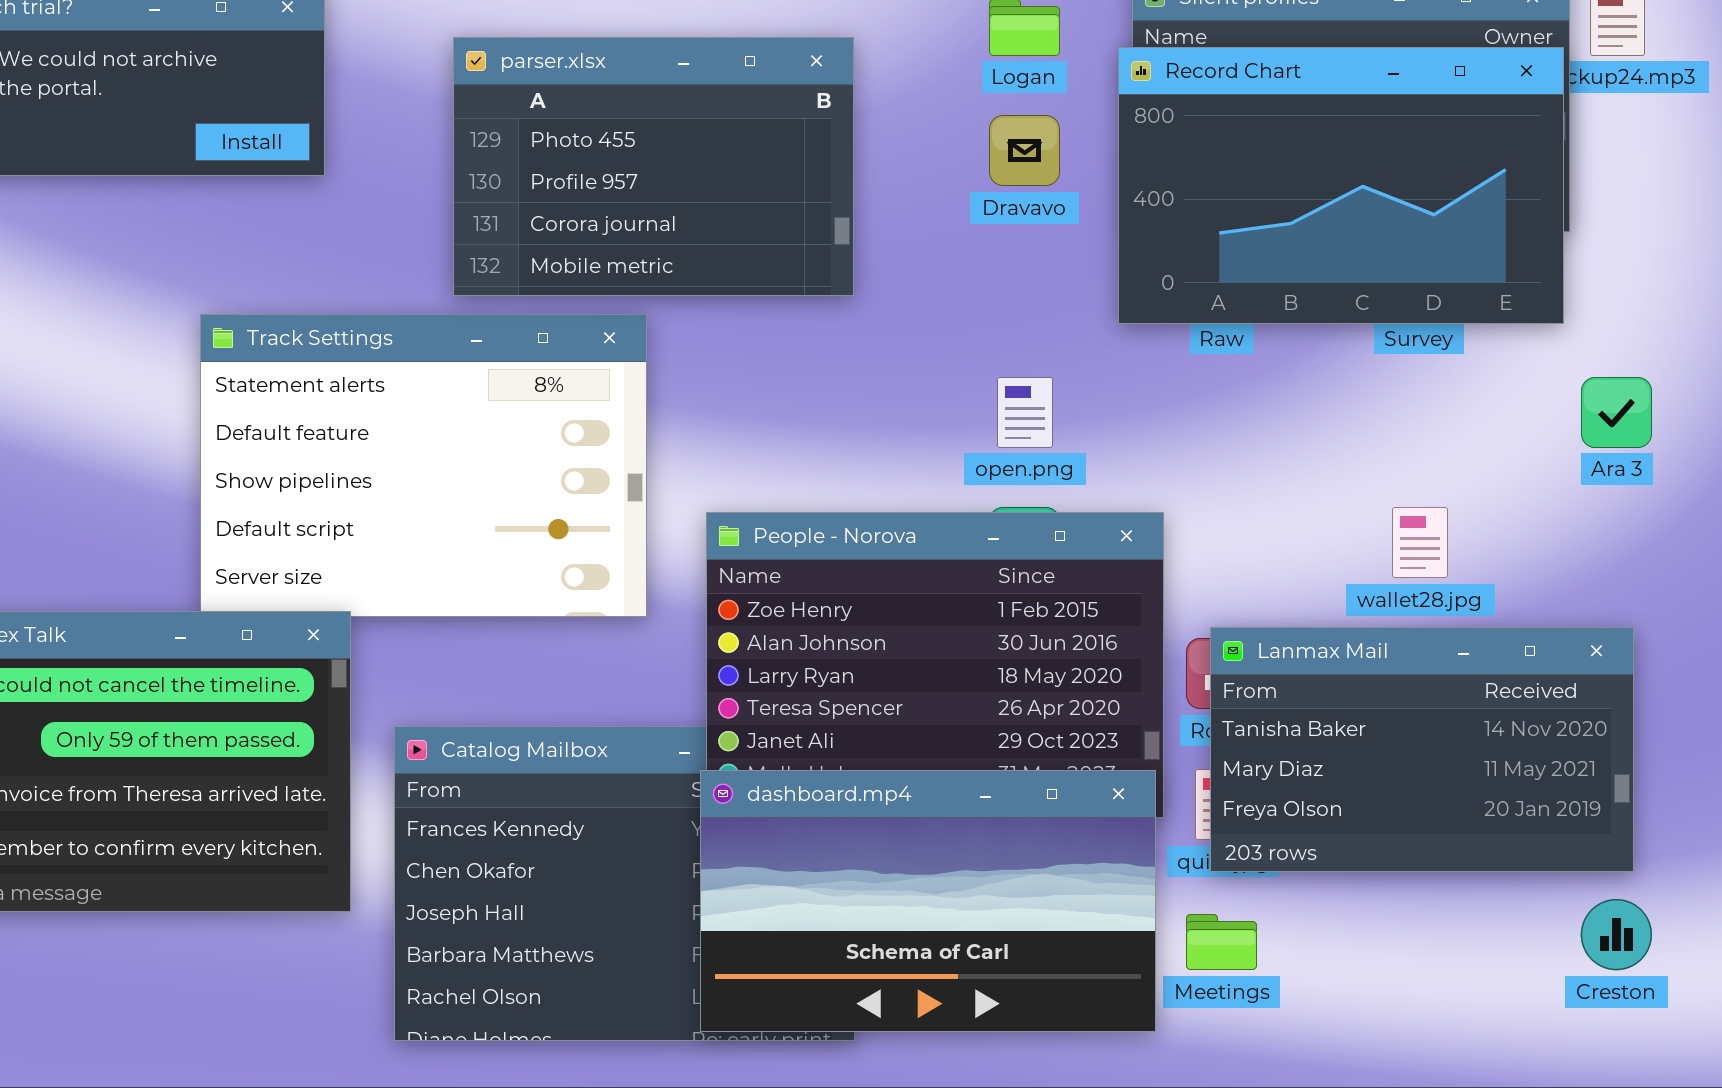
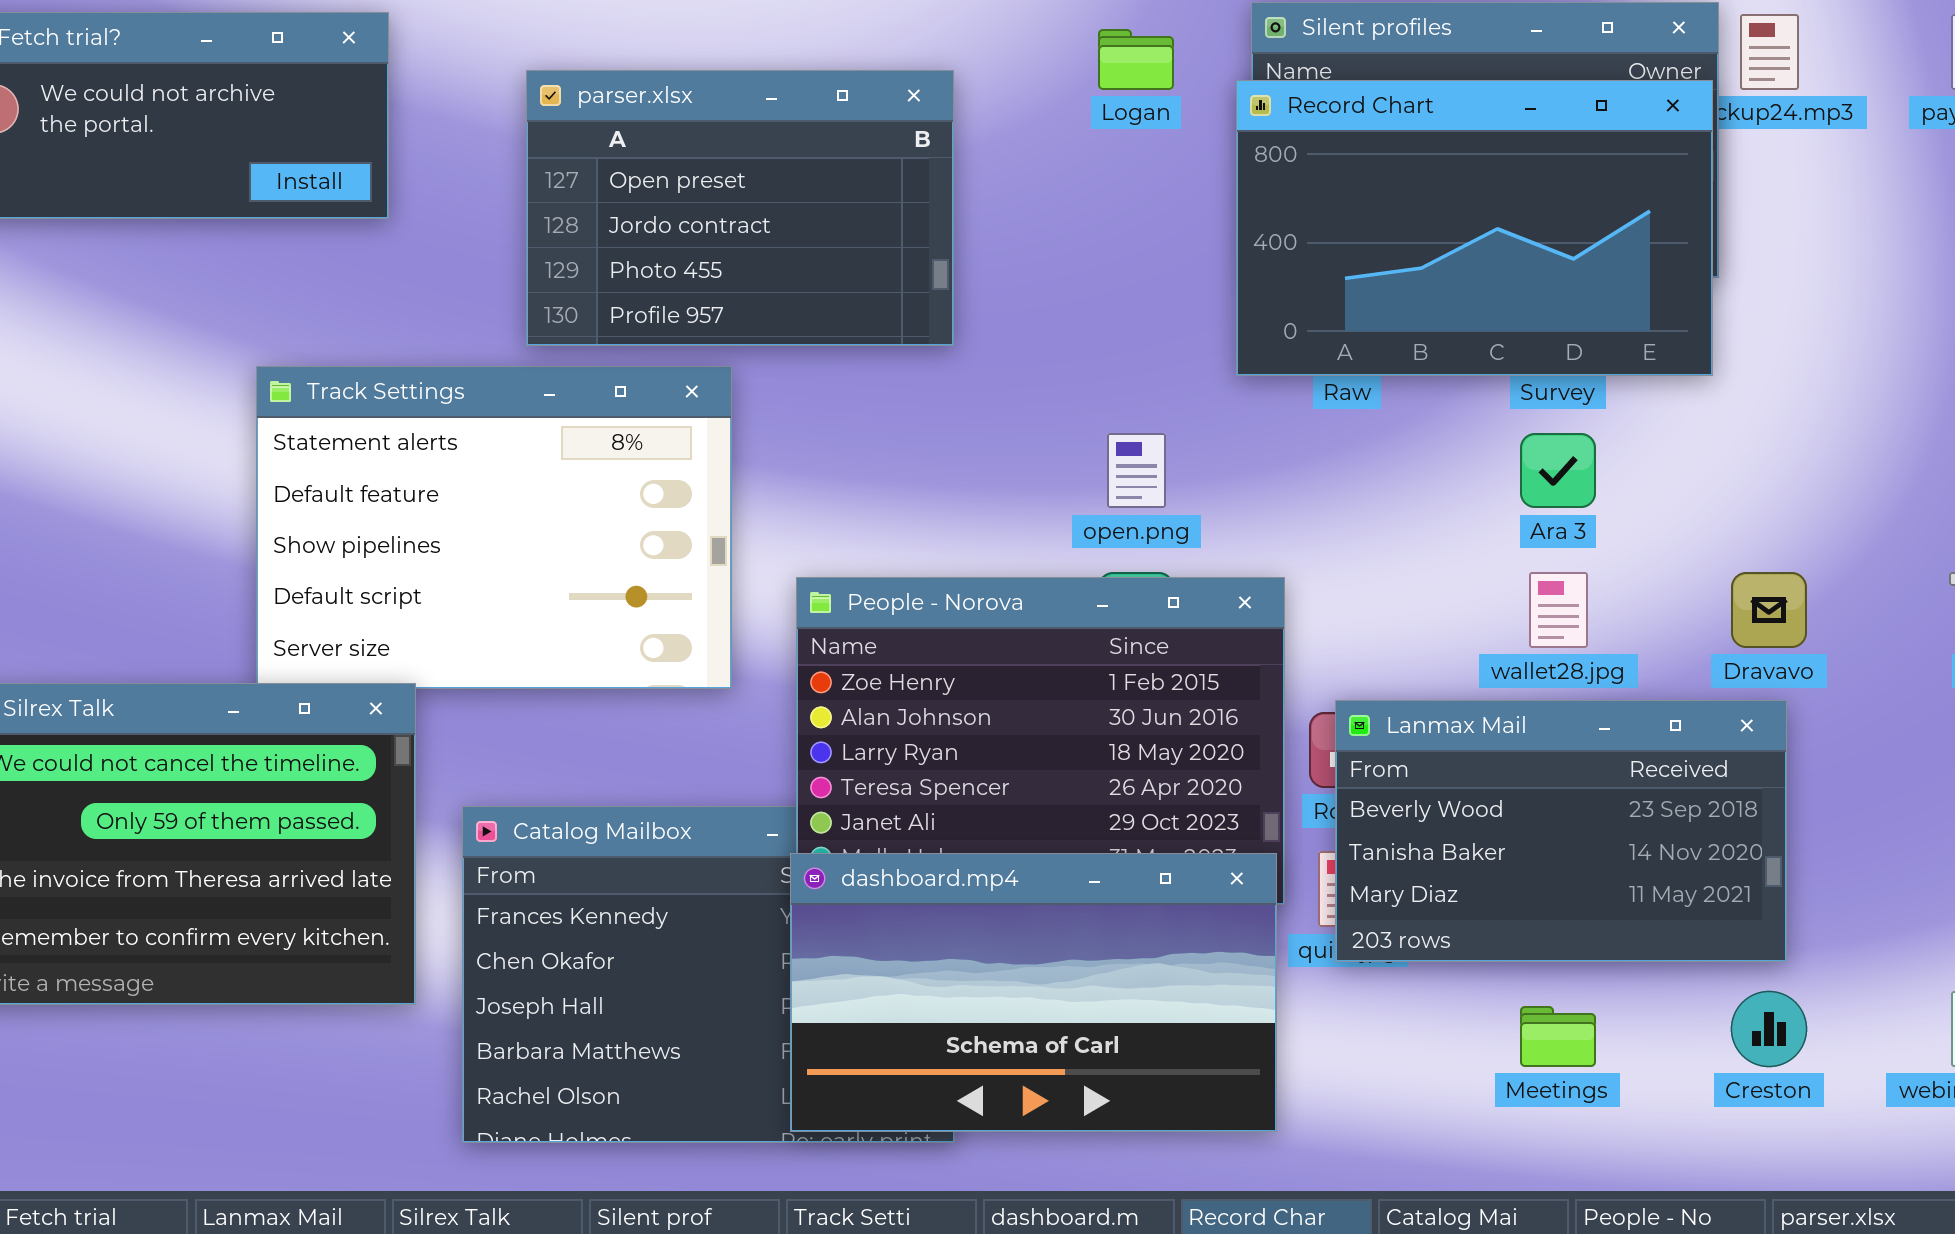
parser.xlsx: [453,37,854,296] -> [526,70,954,346], scrolled up 2 rows
Dravavo: [989,115,1060,186] -> [1731,572,1807,648], moved
Ara 3: [1581,377,1652,448] -> [1520,433,1596,508], moved
Lanmax Mail: [1210,627,1634,872] -> [1335,700,1787,962], scrolled up 1 row
Meetings: [1186,914,1257,970] -> [1520,1006,1596,1067], moved

